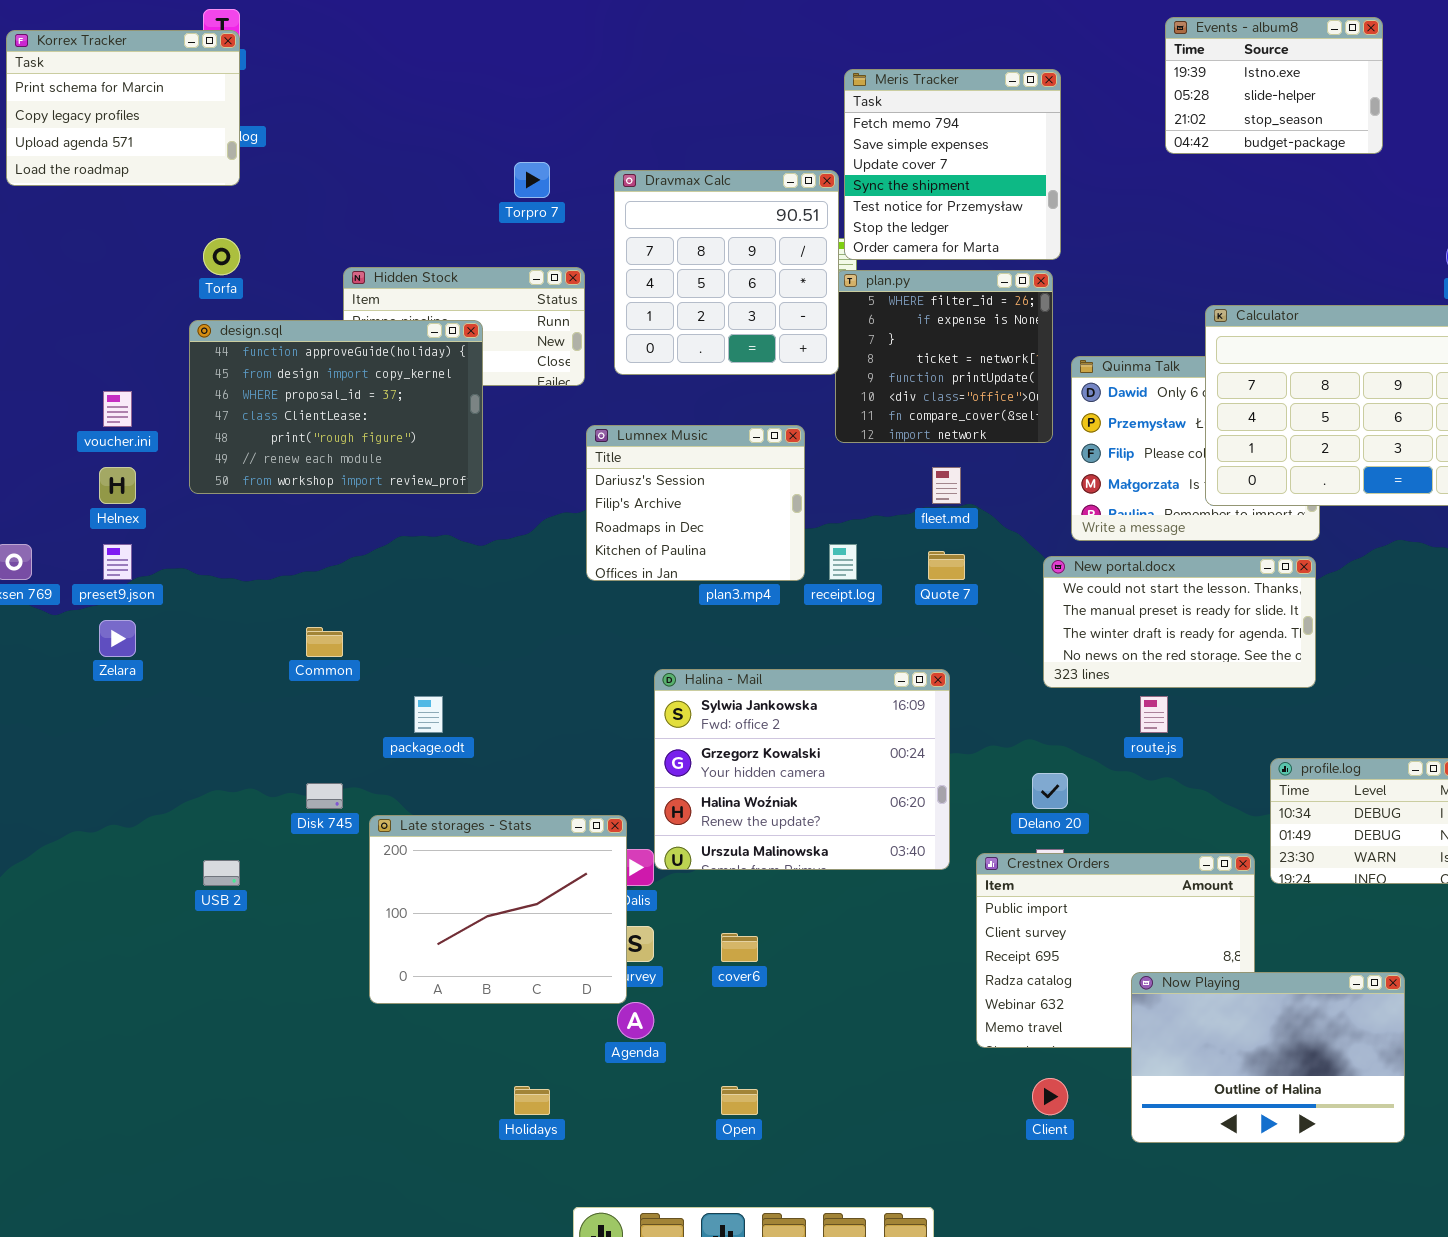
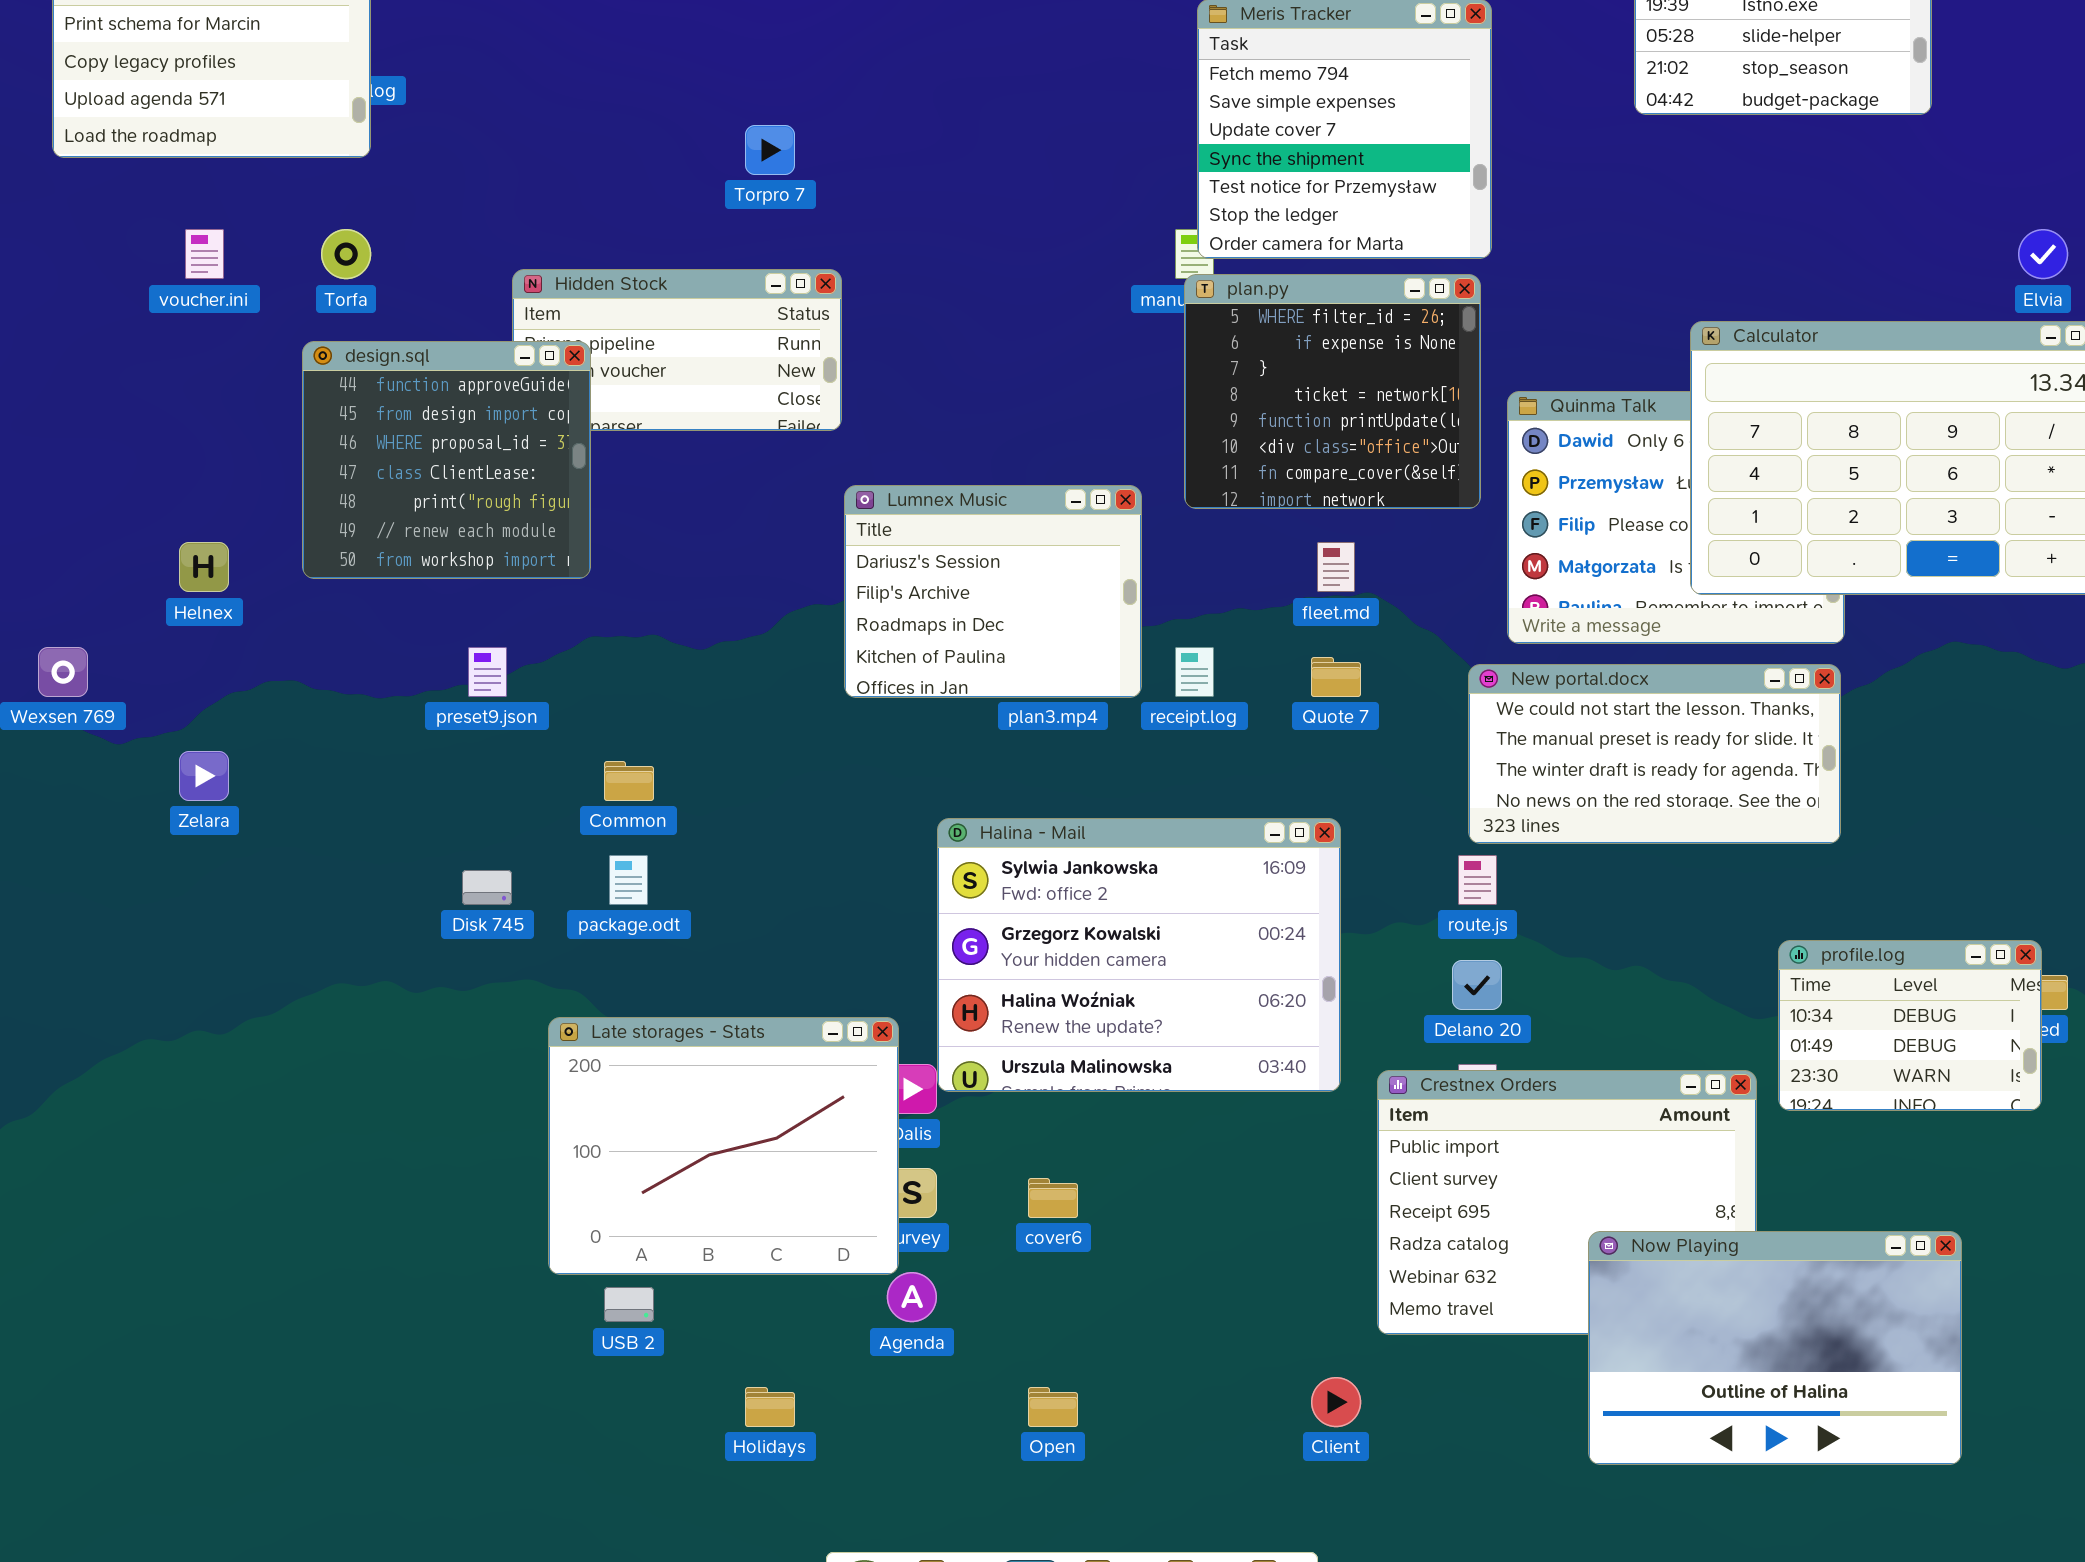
Dravmax Calc: [614,170,839,375] -> none, closed
design.sql: [189,320,483,494] -> [302,341,591,579], resized
voucher.ini: [103,391,132,427] -> [185,229,224,279], moved
preset9.json: [103,544,132,580] -> [468,647,507,697], moved
Common: [306,627,343,657] -> [604,761,654,801], moved
route.js: [1140,696,1168,733] -> [1458,855,1497,905], moved
Disk 745: [306,783,343,809] -> [462,870,512,905], moved
USB 2: [203,860,240,886] -> [604,1287,654,1322], moved
Client: [1032,1078,1068,1115] -> [1311,1377,1361,1427], moved

